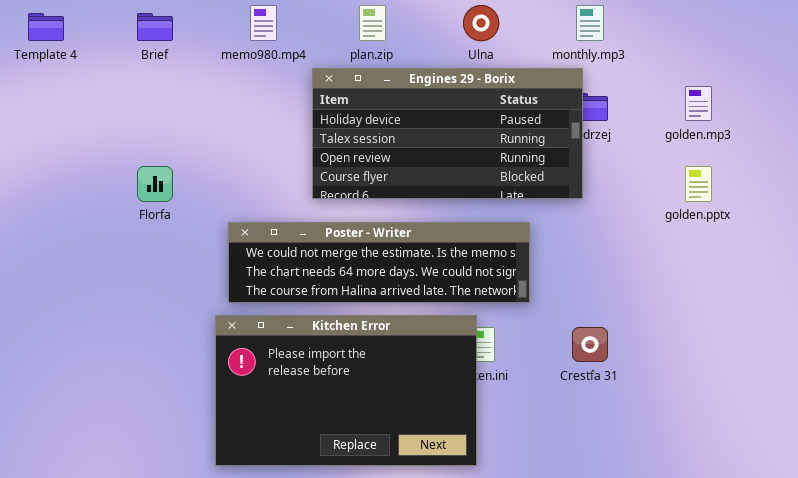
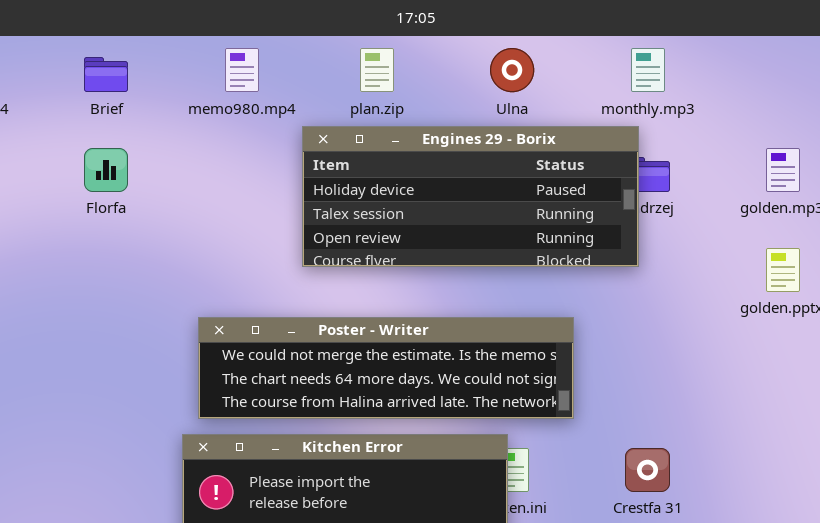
Engines 29 - Borix: [312,68,583,199] -> [302,126,639,267], resized
Florfa: [137,166,173,202] -> [84,148,128,192], moved

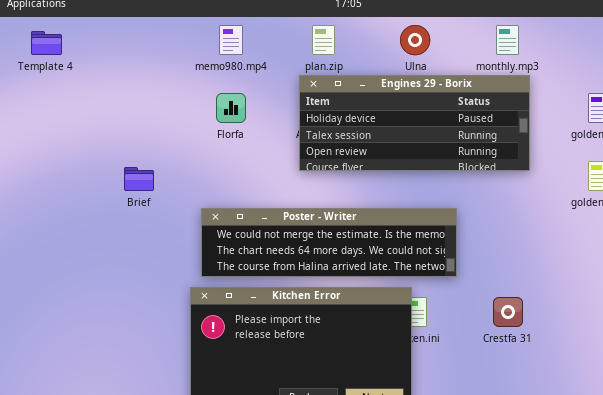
Brief: [84,57,128,92] -> [124,167,154,191], moved
Engines 29 - Borix: [302,126,639,267] -> [299,75,530,171], moved
Florfa: [84,148,128,192] -> [216,93,246,123], moved

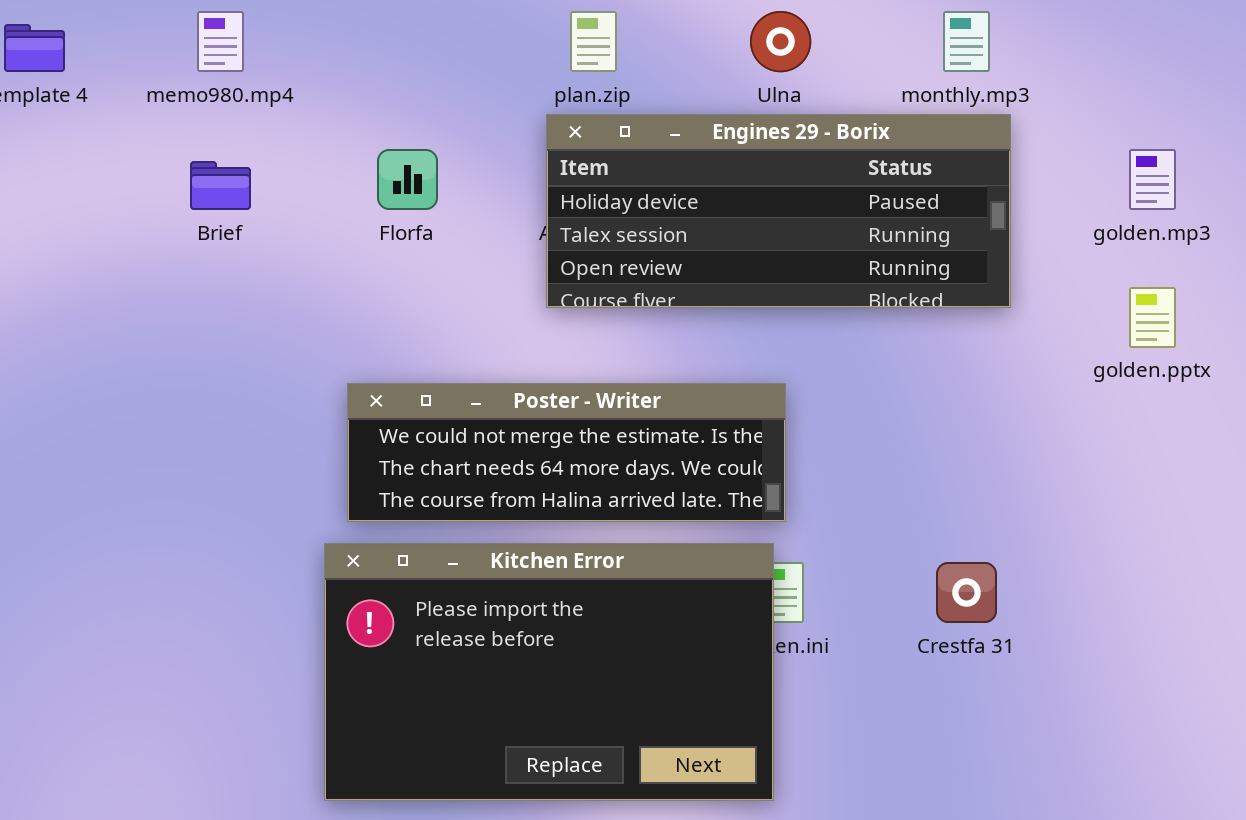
memo980.mp4: [219,25,243,55] -> [197,11,244,72], moved
Brief: [124,167,154,191] -> [190,161,251,210], moved
Poster - Writer: [201,208,457,277] -> [347,383,786,522], resized

